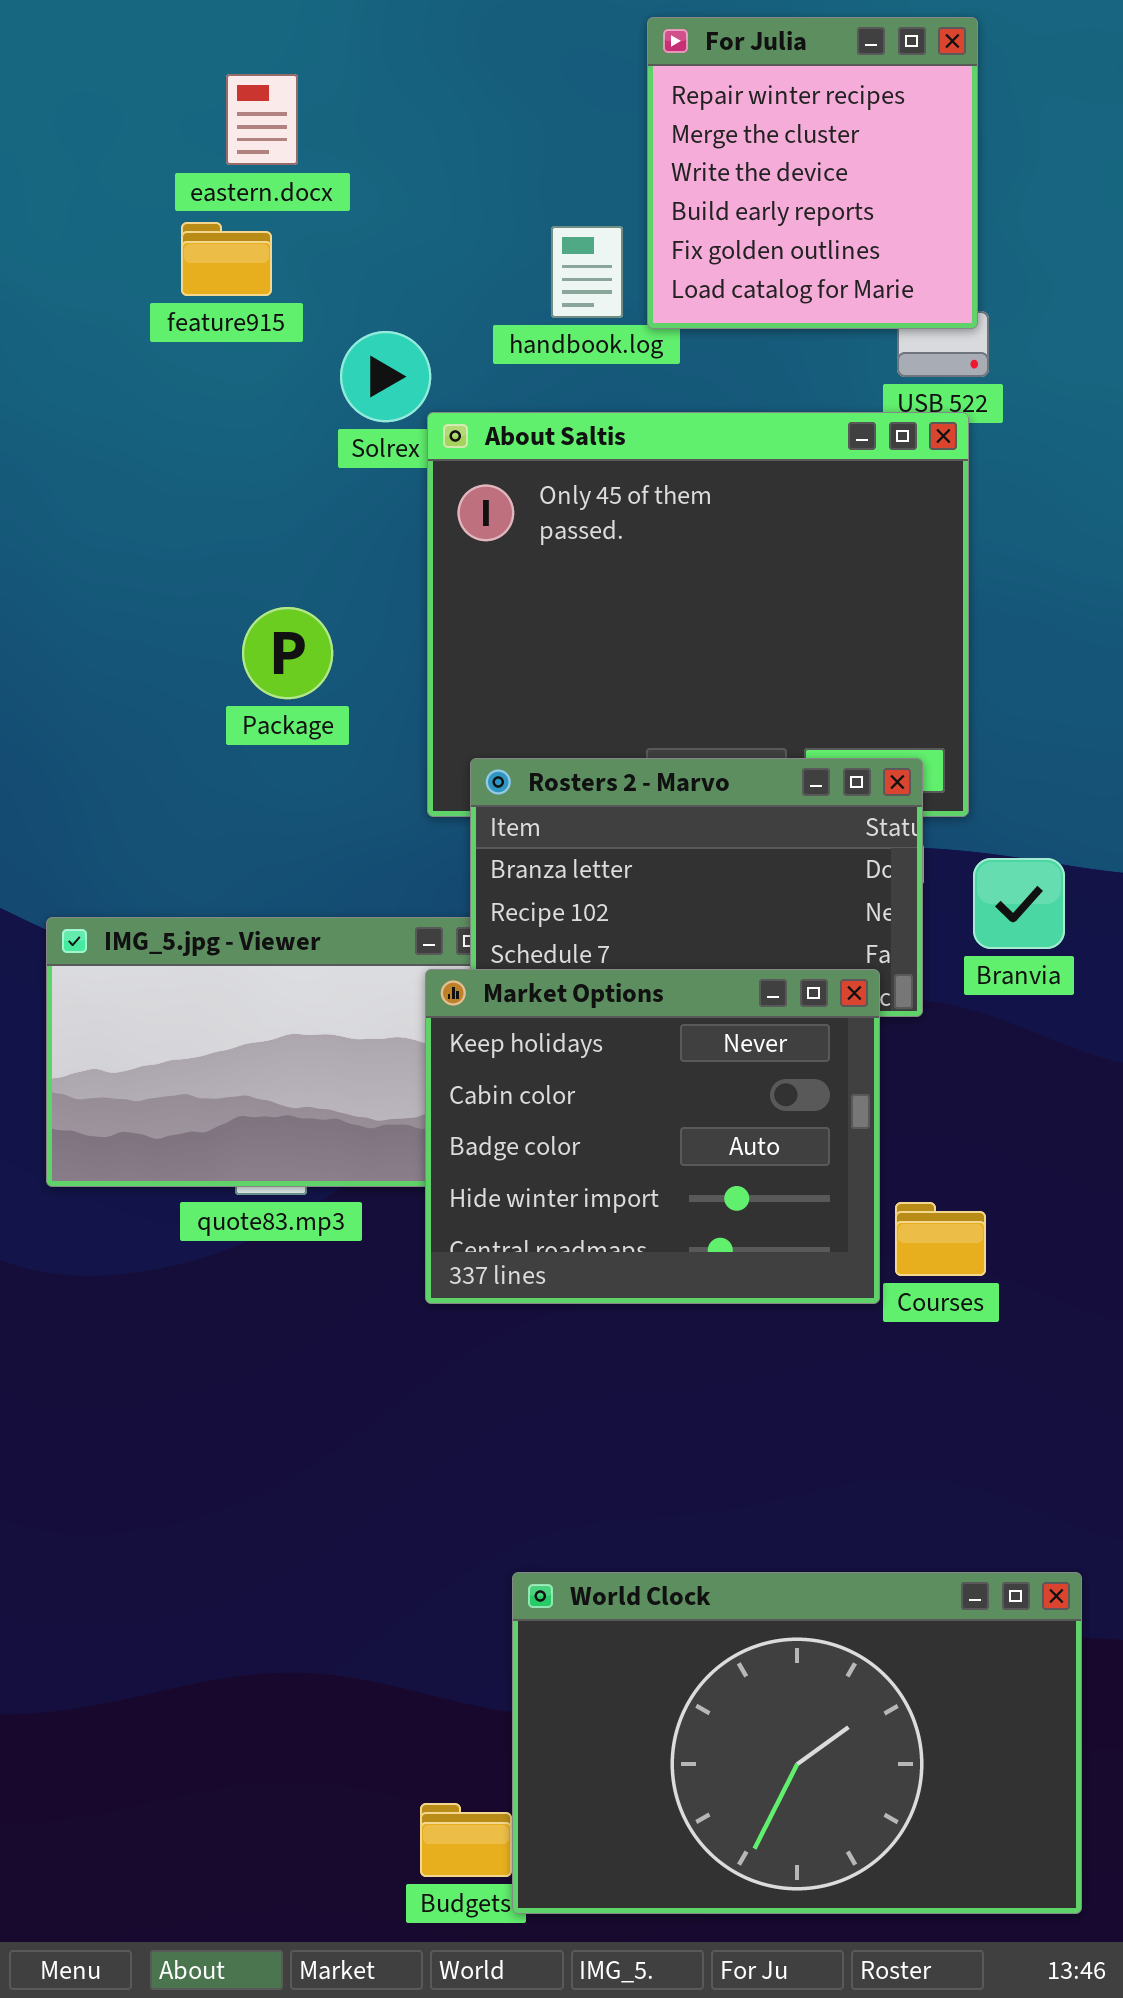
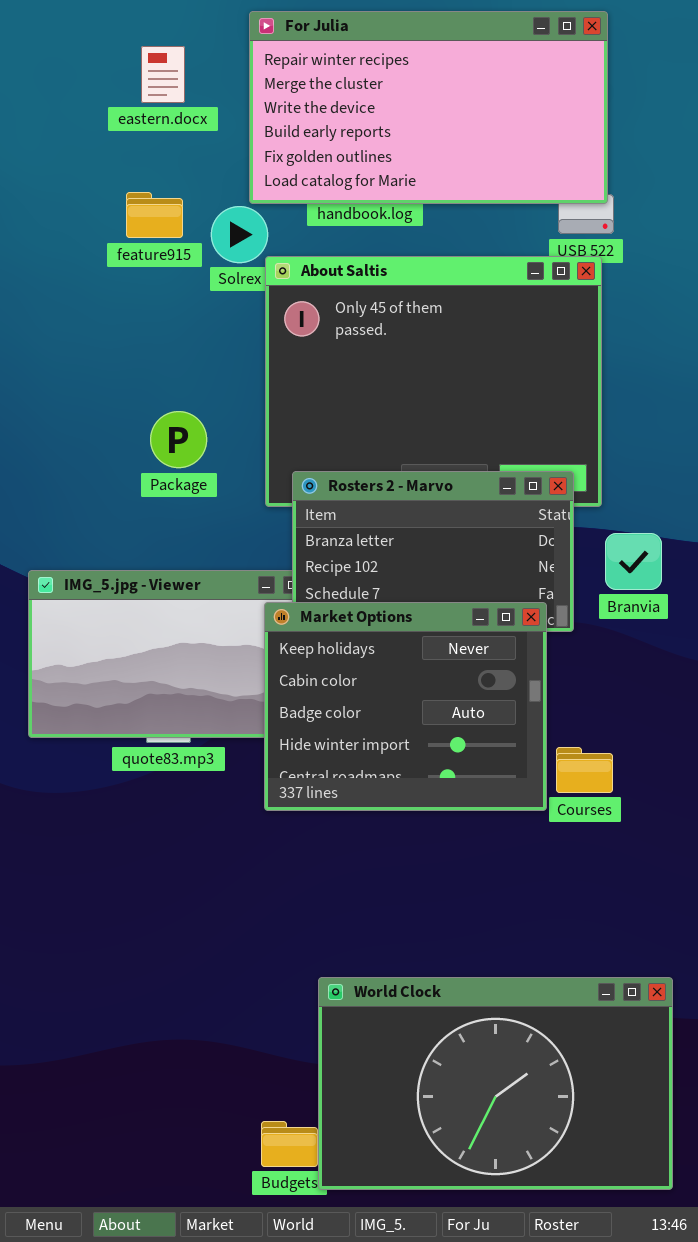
For Julia: [647,17,978,329] -> [249,11,608,204], resized
feature915: [181,222,272,296] -> [126,192,183,238], moved
Package: [242,607,333,699] -> [150,411,207,468], moved

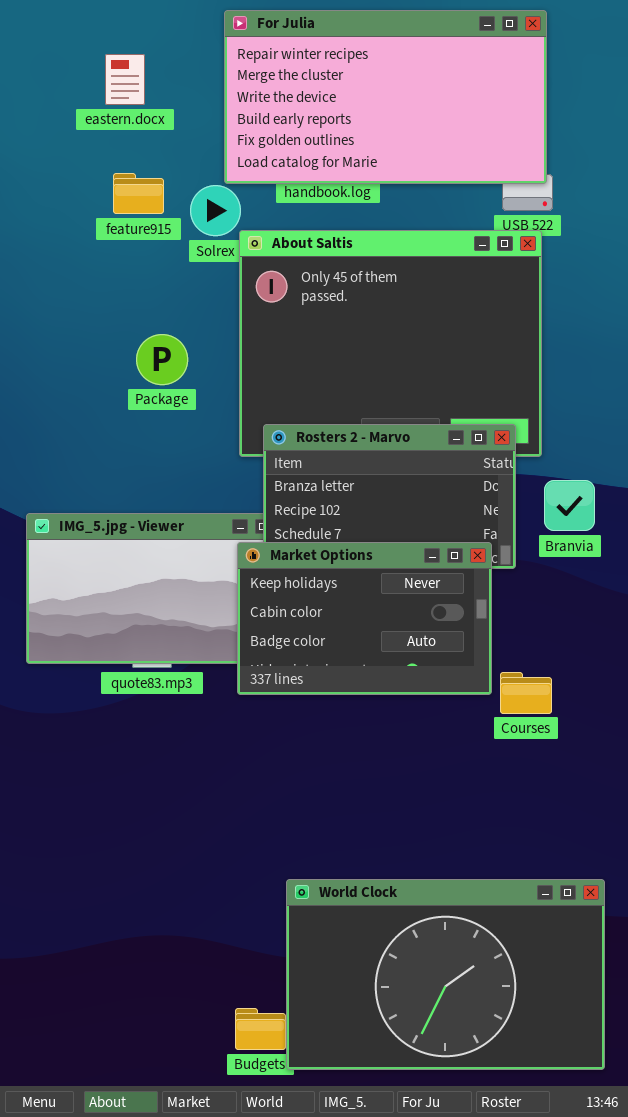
eastern.docx: [141,46,185,103] -> [105,54,145,105], moved
Package: [150,411,207,468] -> [136,334,188,385], moved
Market Options: [264,602,547,811] -> [237,542,492,695], resized

